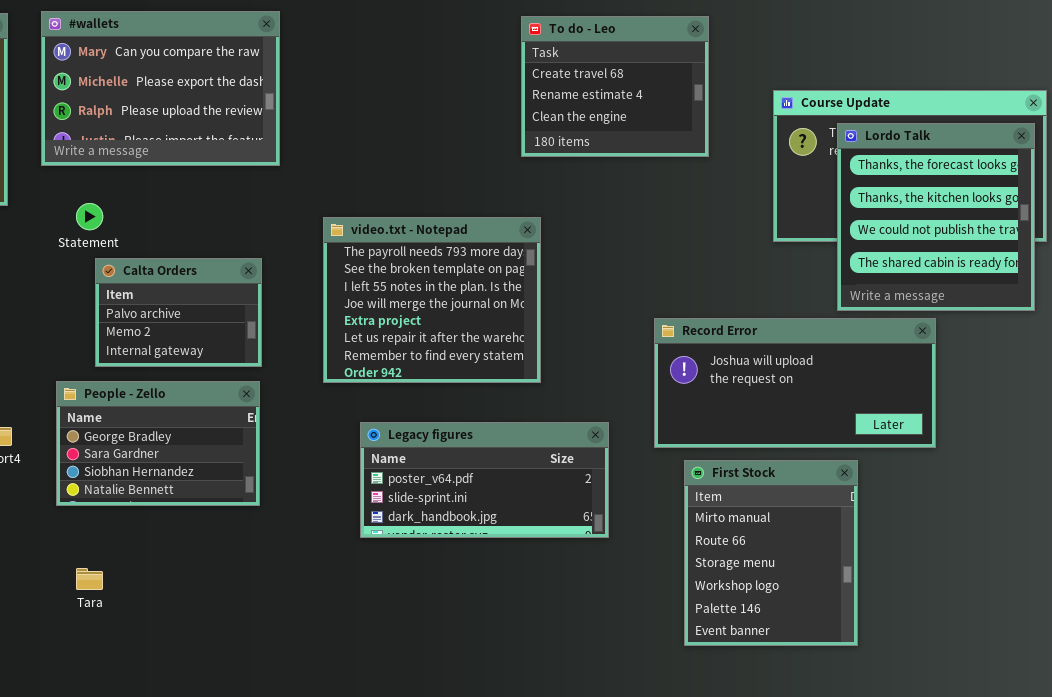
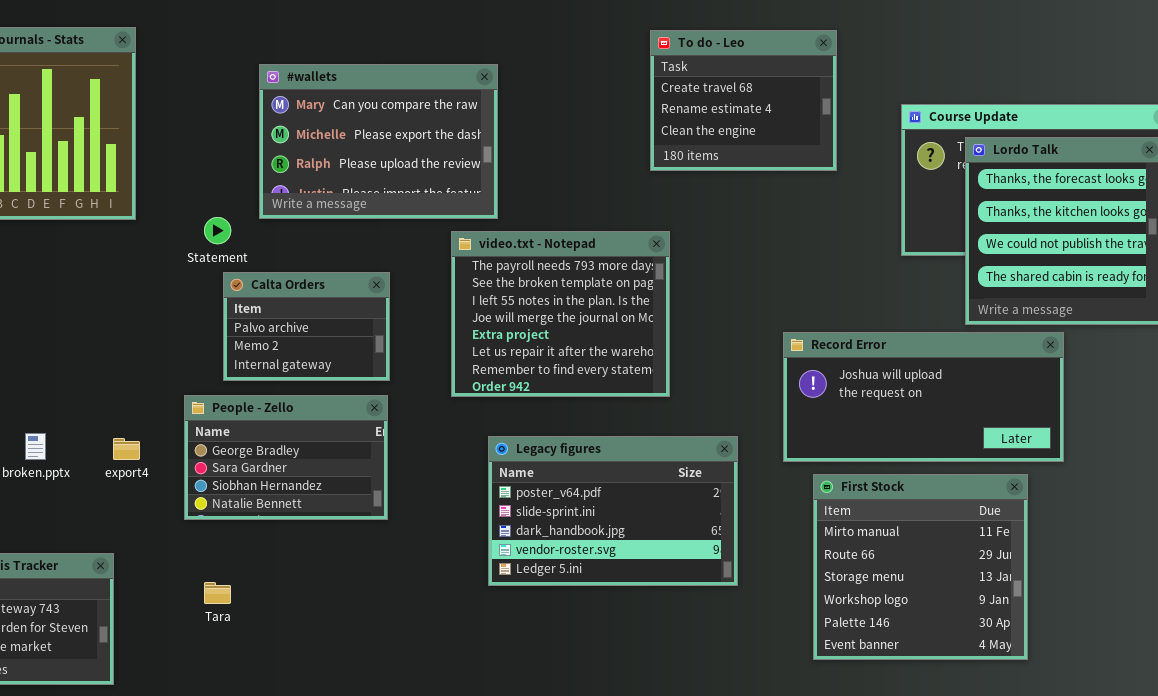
#wallets: [41,11,280,166] -> [259,64,498,219], moved
Legacy figures: [360,422,609,538] -> [488,436,738,586], resized
First Stock: [684,460,858,646] -> [813,474,1028,660], resized

